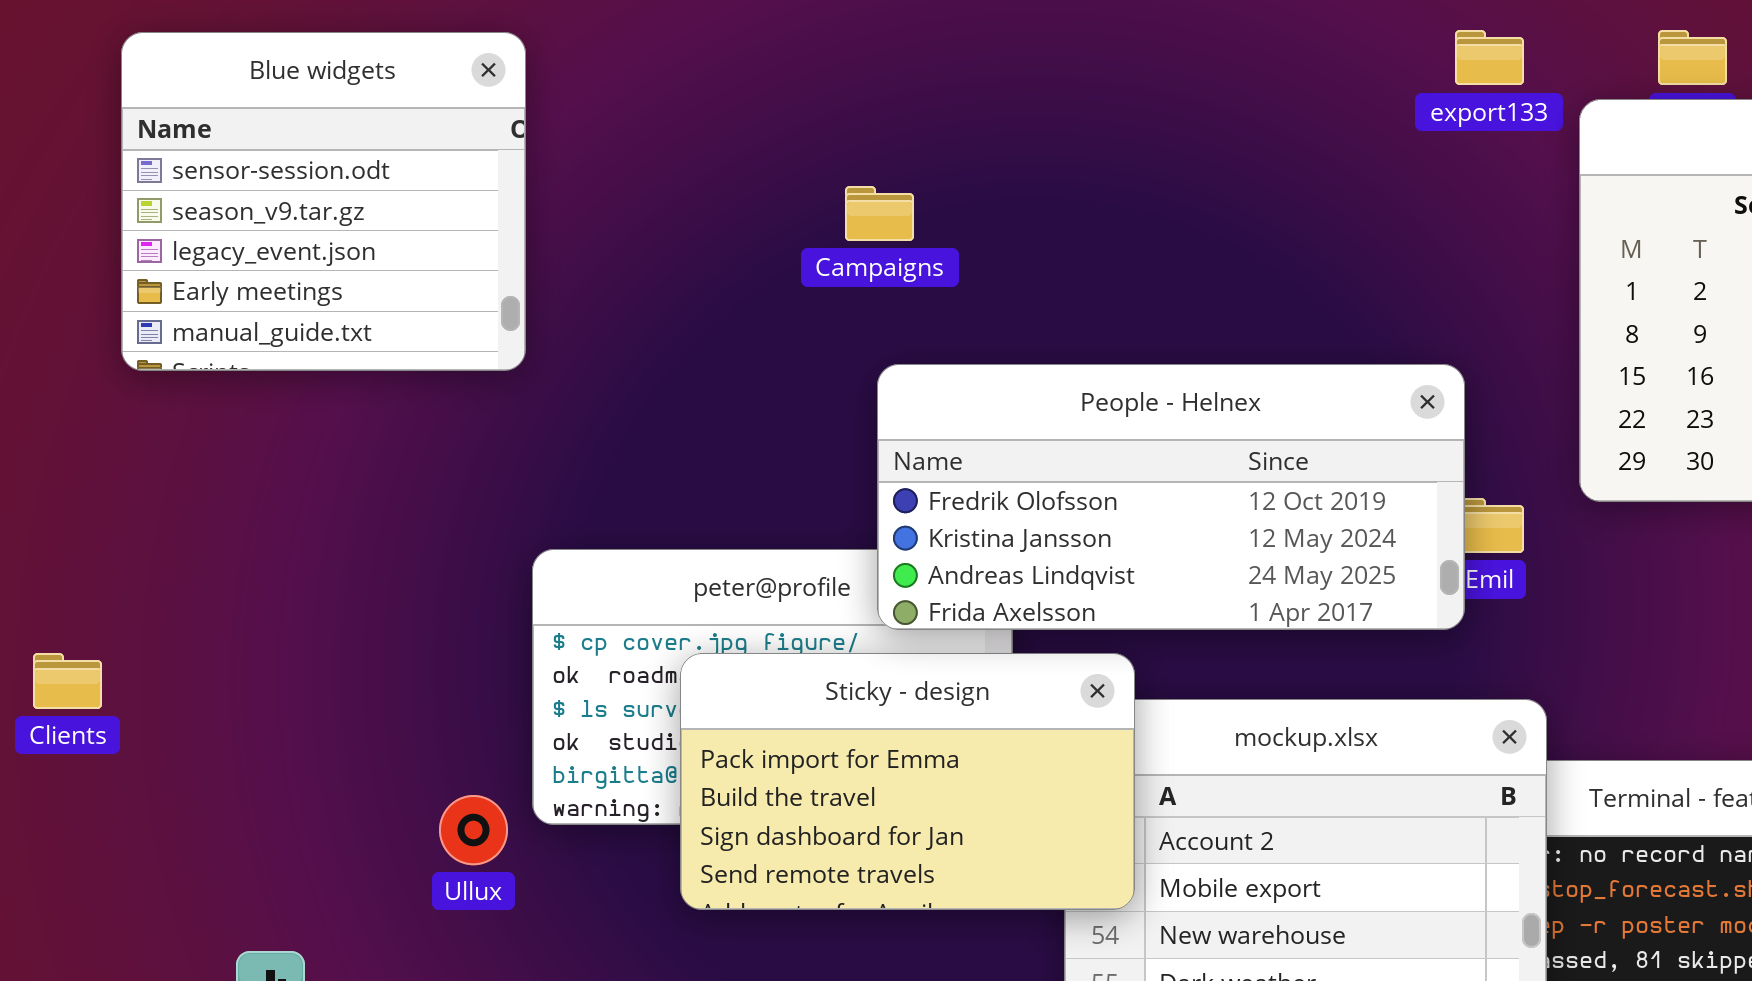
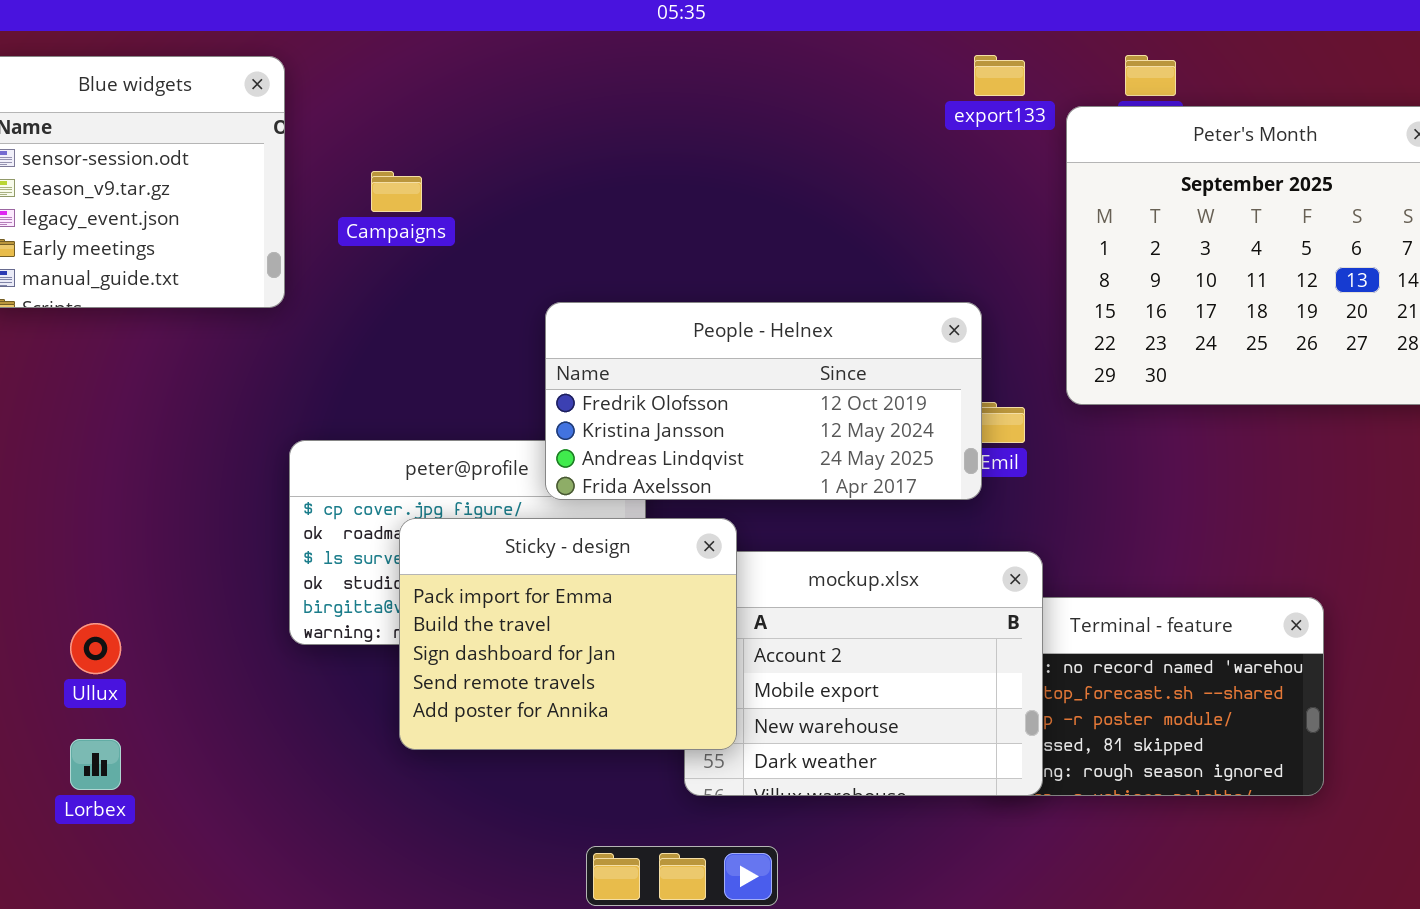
Campaigns: [845,186,914,241] -> [371,171,422,212], moved
Sticky - design: [680,653,1135,910] -> [399,518,737,750], resized
Ullux: [439,795,508,865] -> [70,623,121,674], moved

